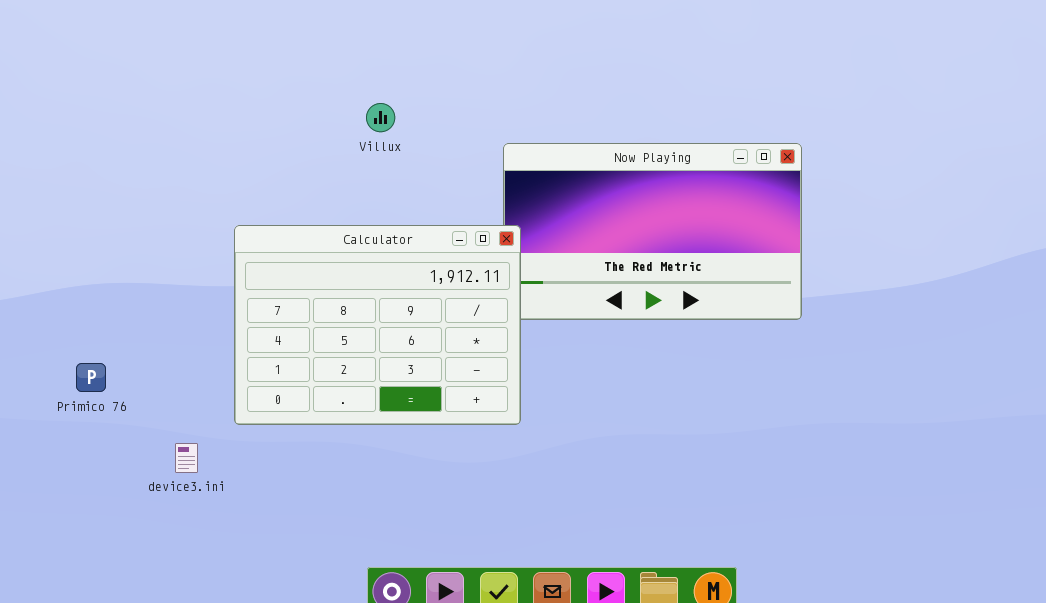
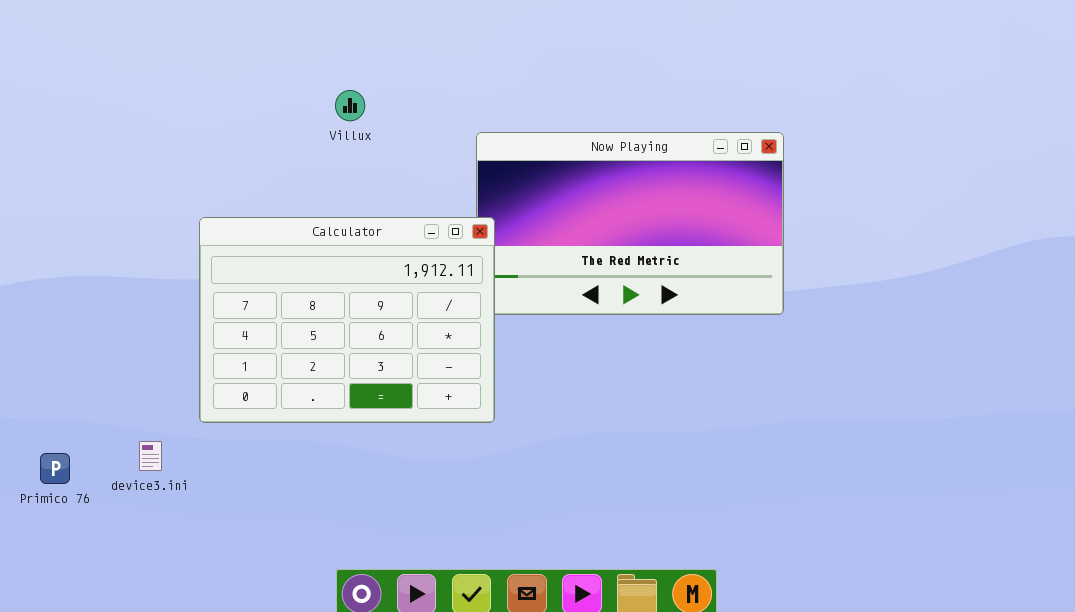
Primico 76: [76,363,106,392] -> [40,453,70,484], moved

